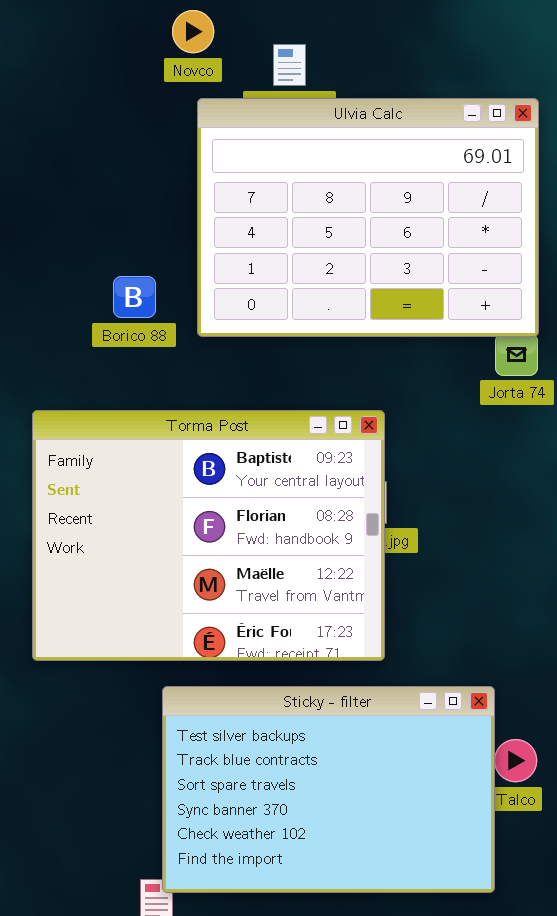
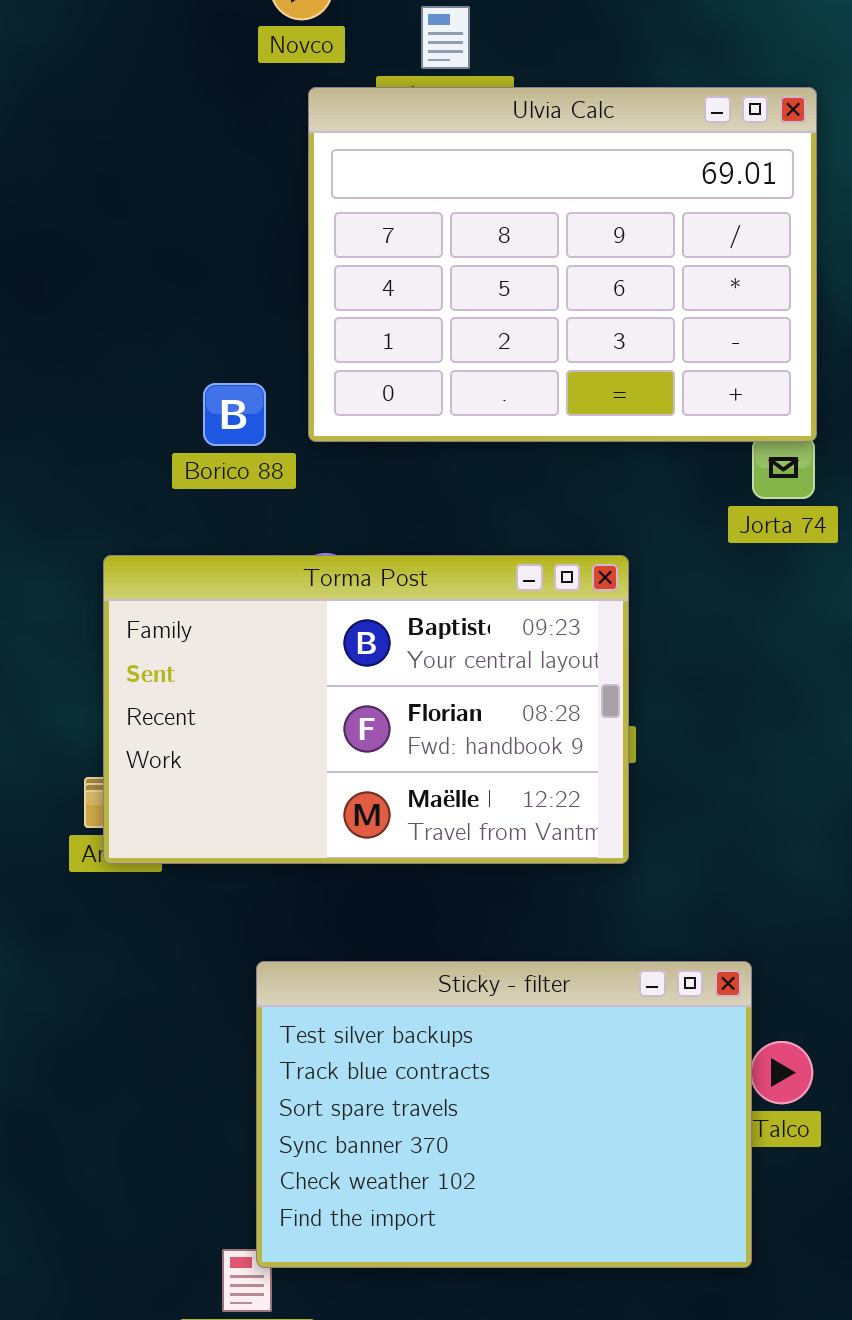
Borico 88: [113,276,156,318] -> [203,383,266,446], moved
Torma Post: [32,410,385,661] -> [103,555,629,864], moved, resized

